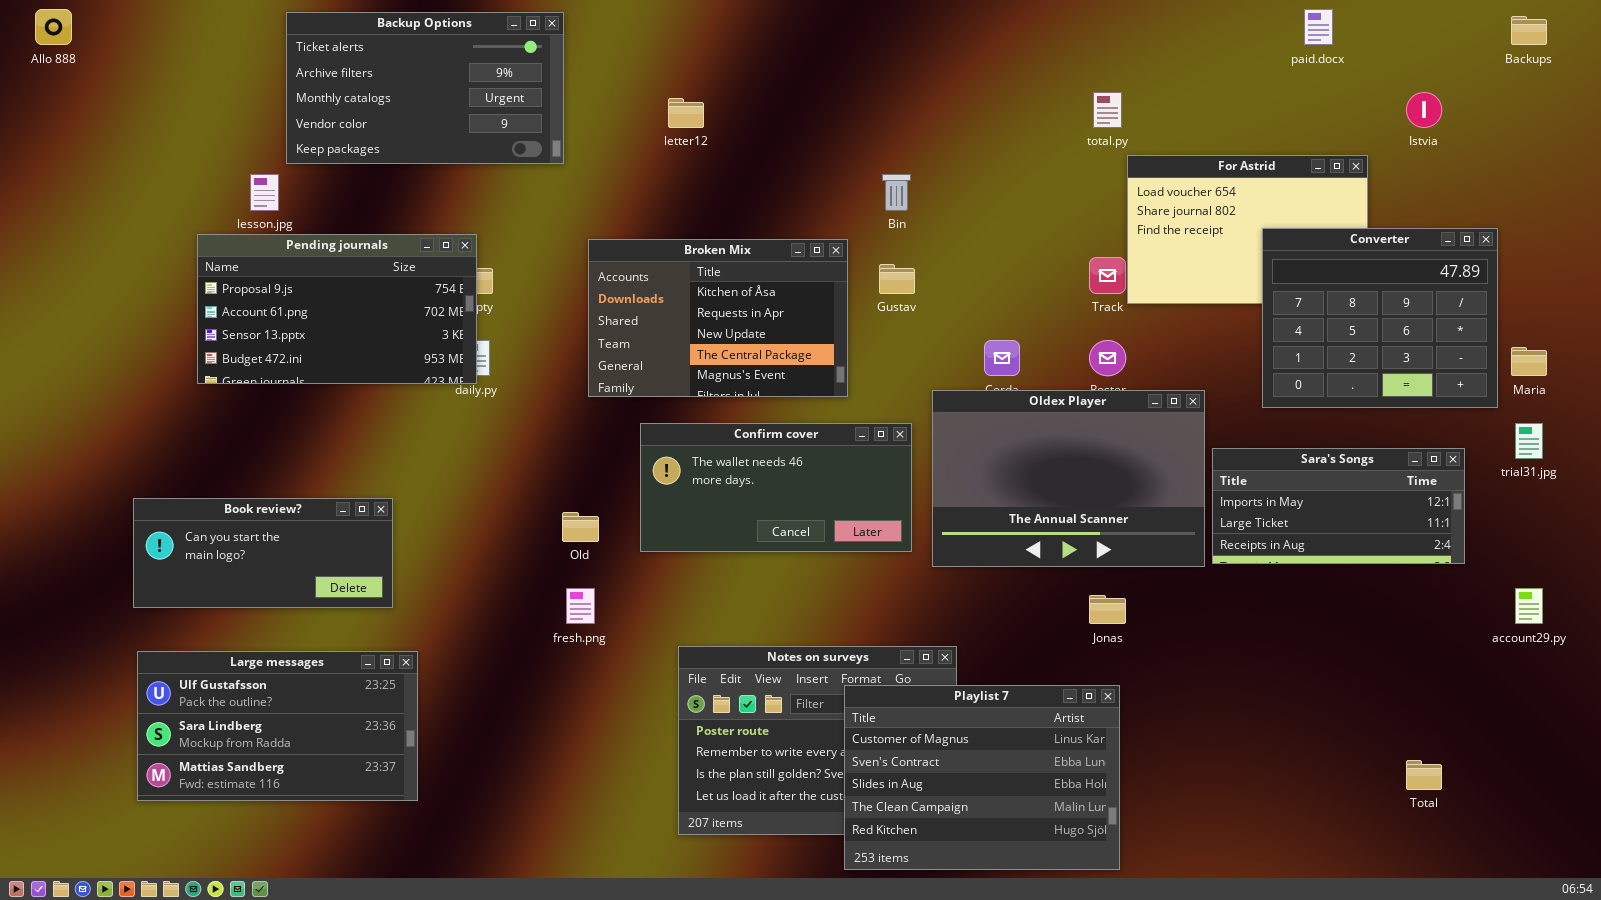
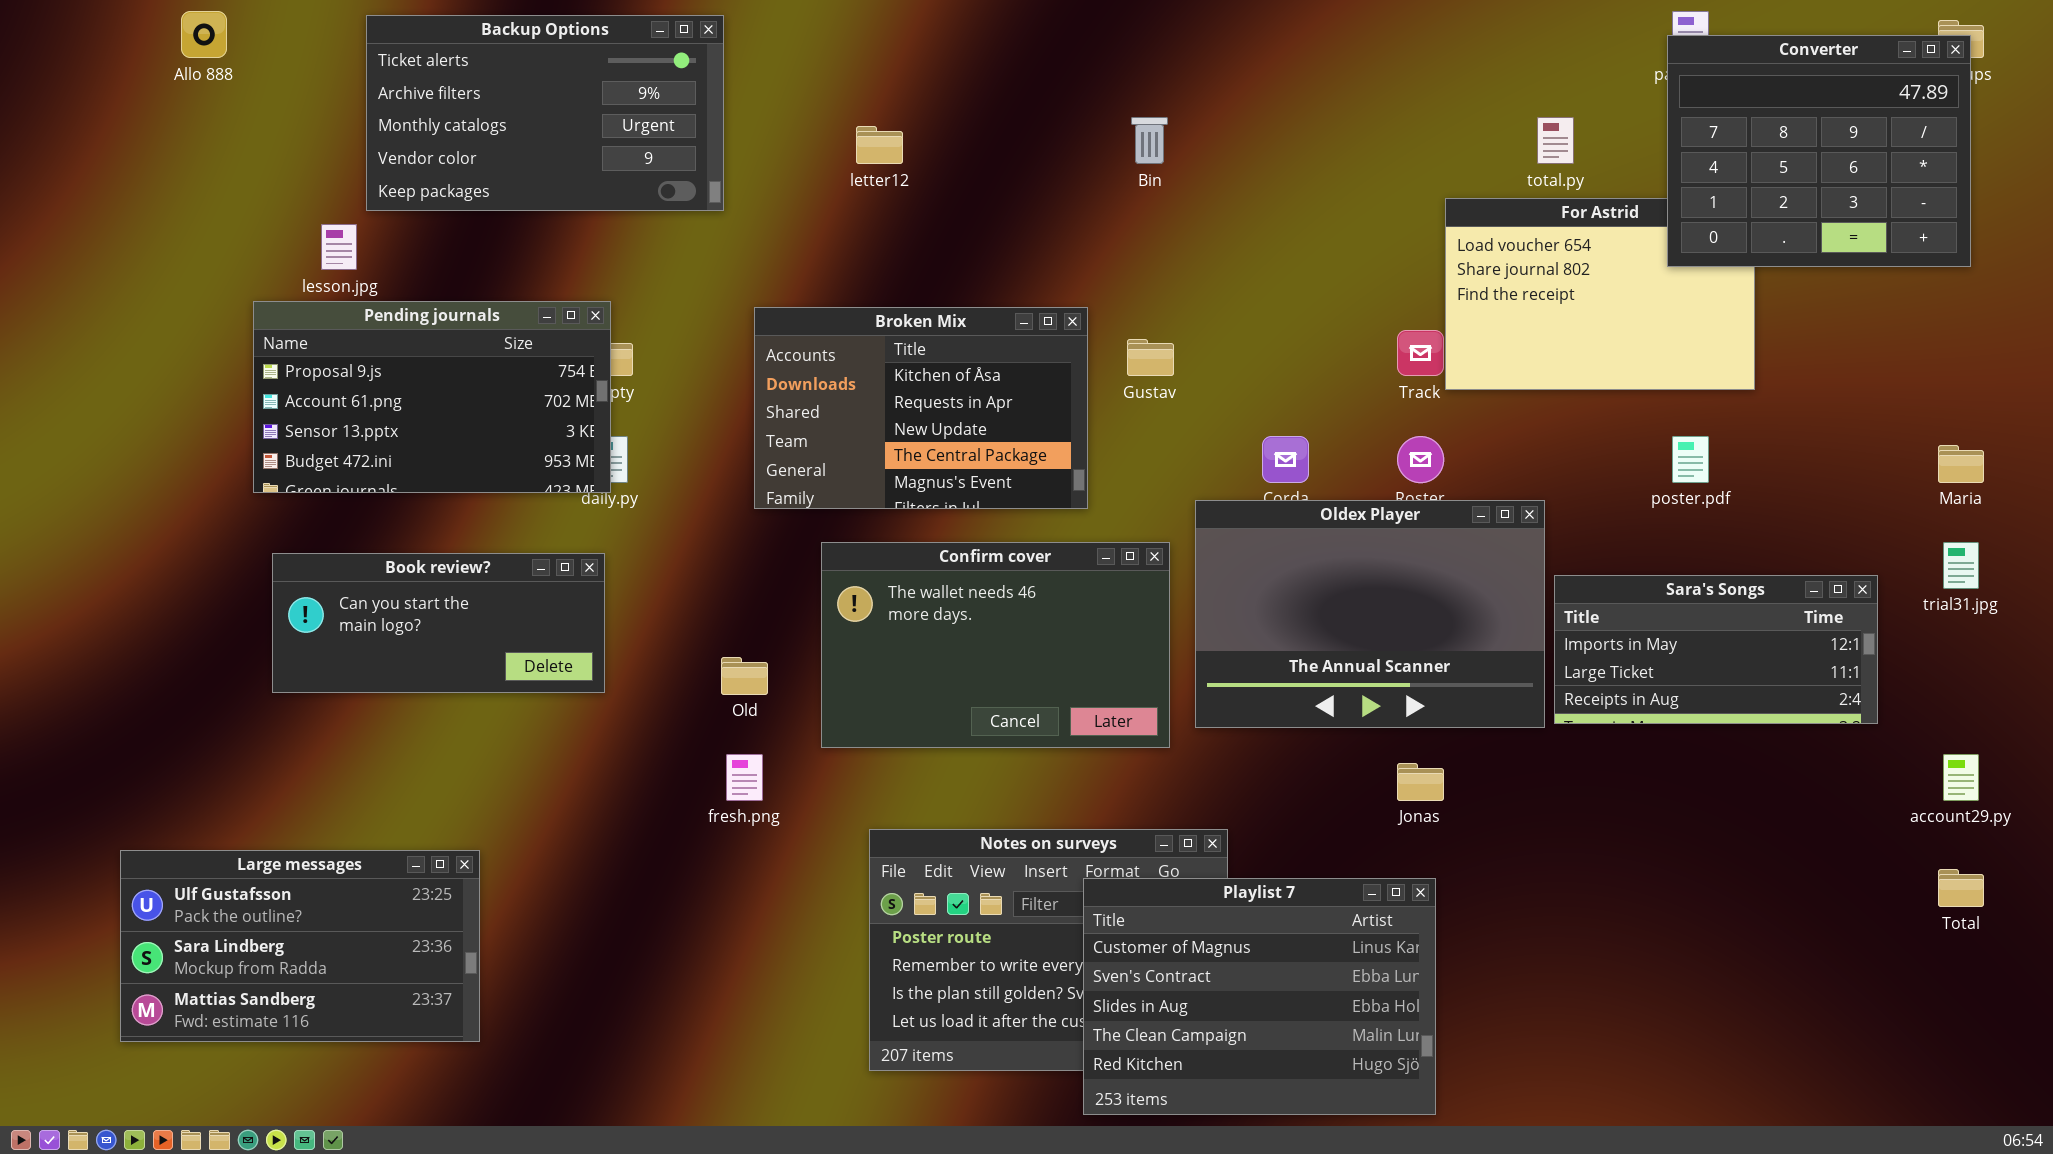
Allo 888: [35,9,72,45] -> [181,11,227,58], moved
total.py: [1093,92,1122,128] -> [1537,117,1574,164], moved
Bin: [882,174,911,211] -> [1131,117,1168,164], moved
Converter: [1262,228,1498,408] -> [1667,35,1971,267], moved
Confirm cover: [640,423,912,552] -> [821,542,1170,748], resized
Book review?: [133,498,393,608] -> [272,553,605,693], moved
Large messages: [137,651,418,801] -> [120,850,480,1042], moved
Total: [1406,760,1442,790] -> [1938,869,1984,907], moved

